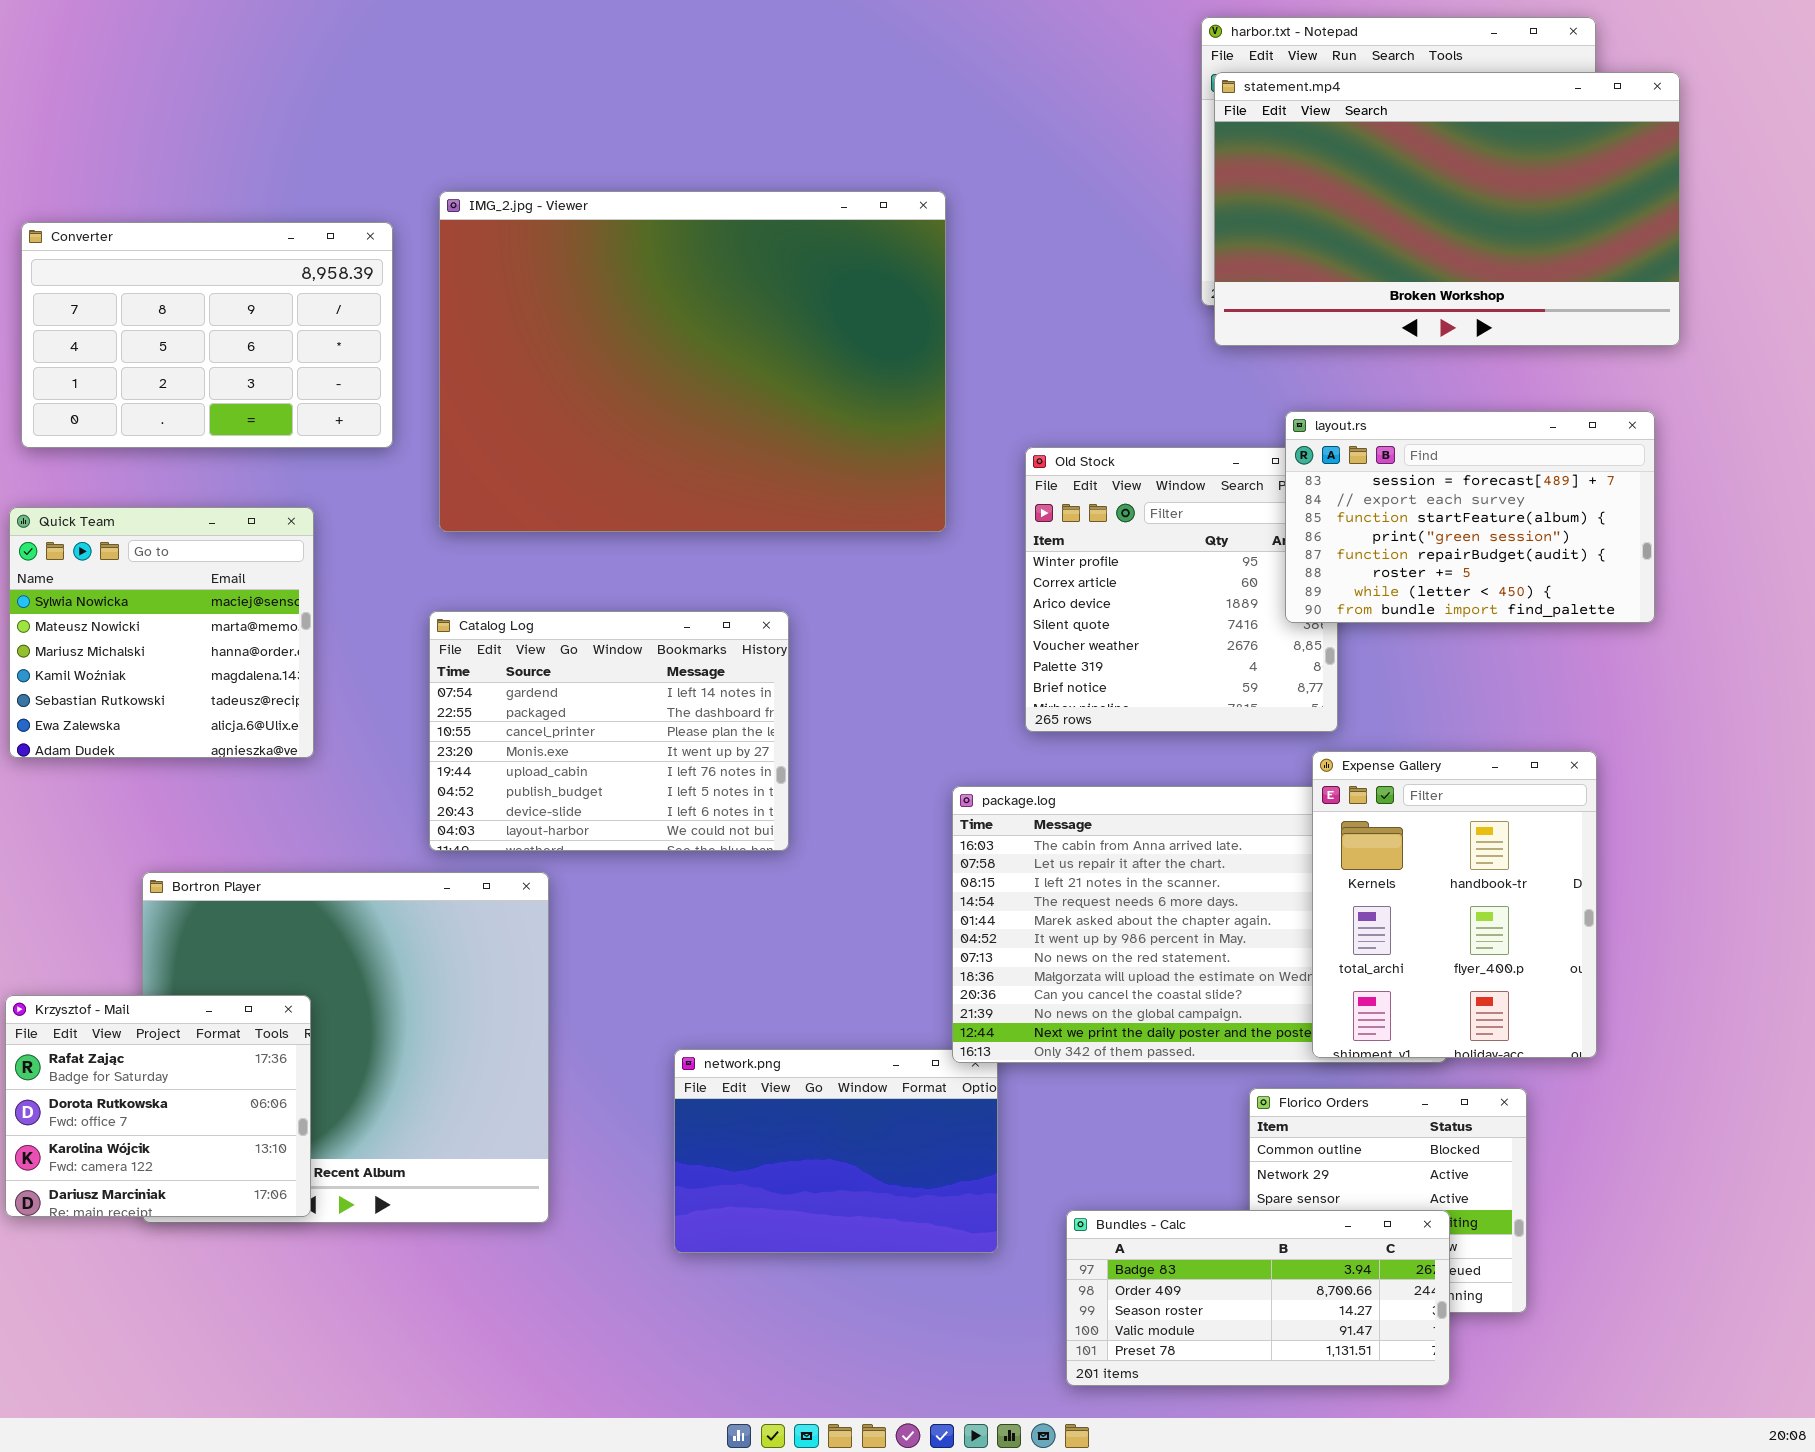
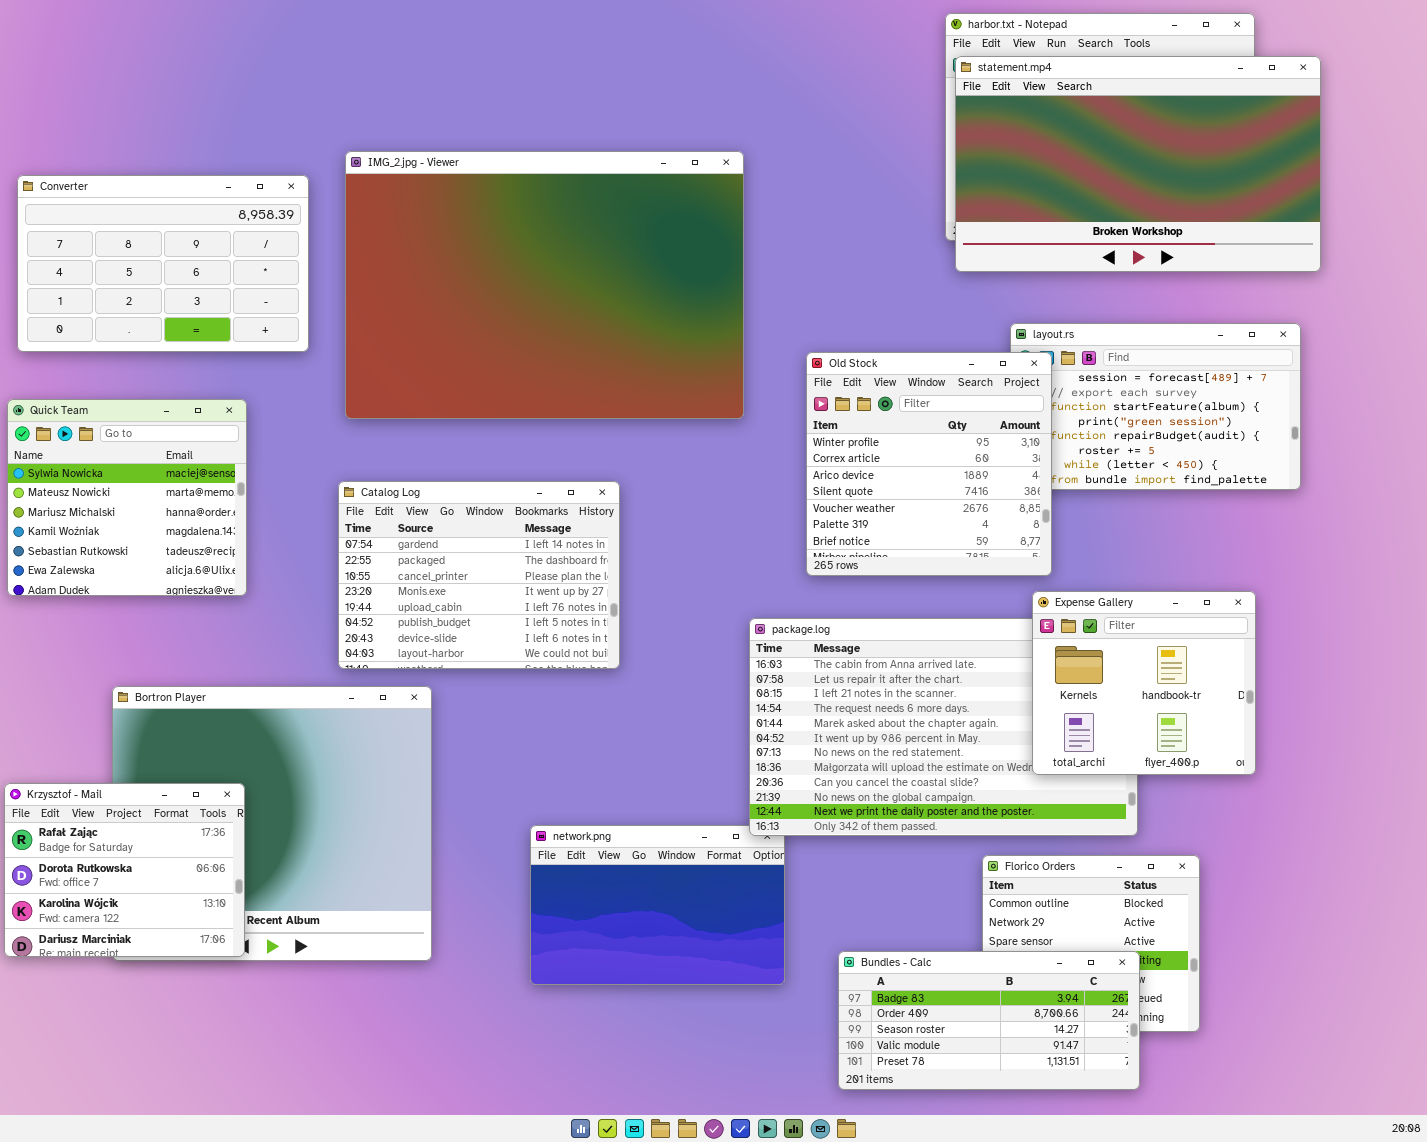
Old Stock: [1025,447,1338,732] -> [806,352,1052,576], raised
Expense Gallery: [1312,751,1597,1058] -> [1032,591,1256,775], resized

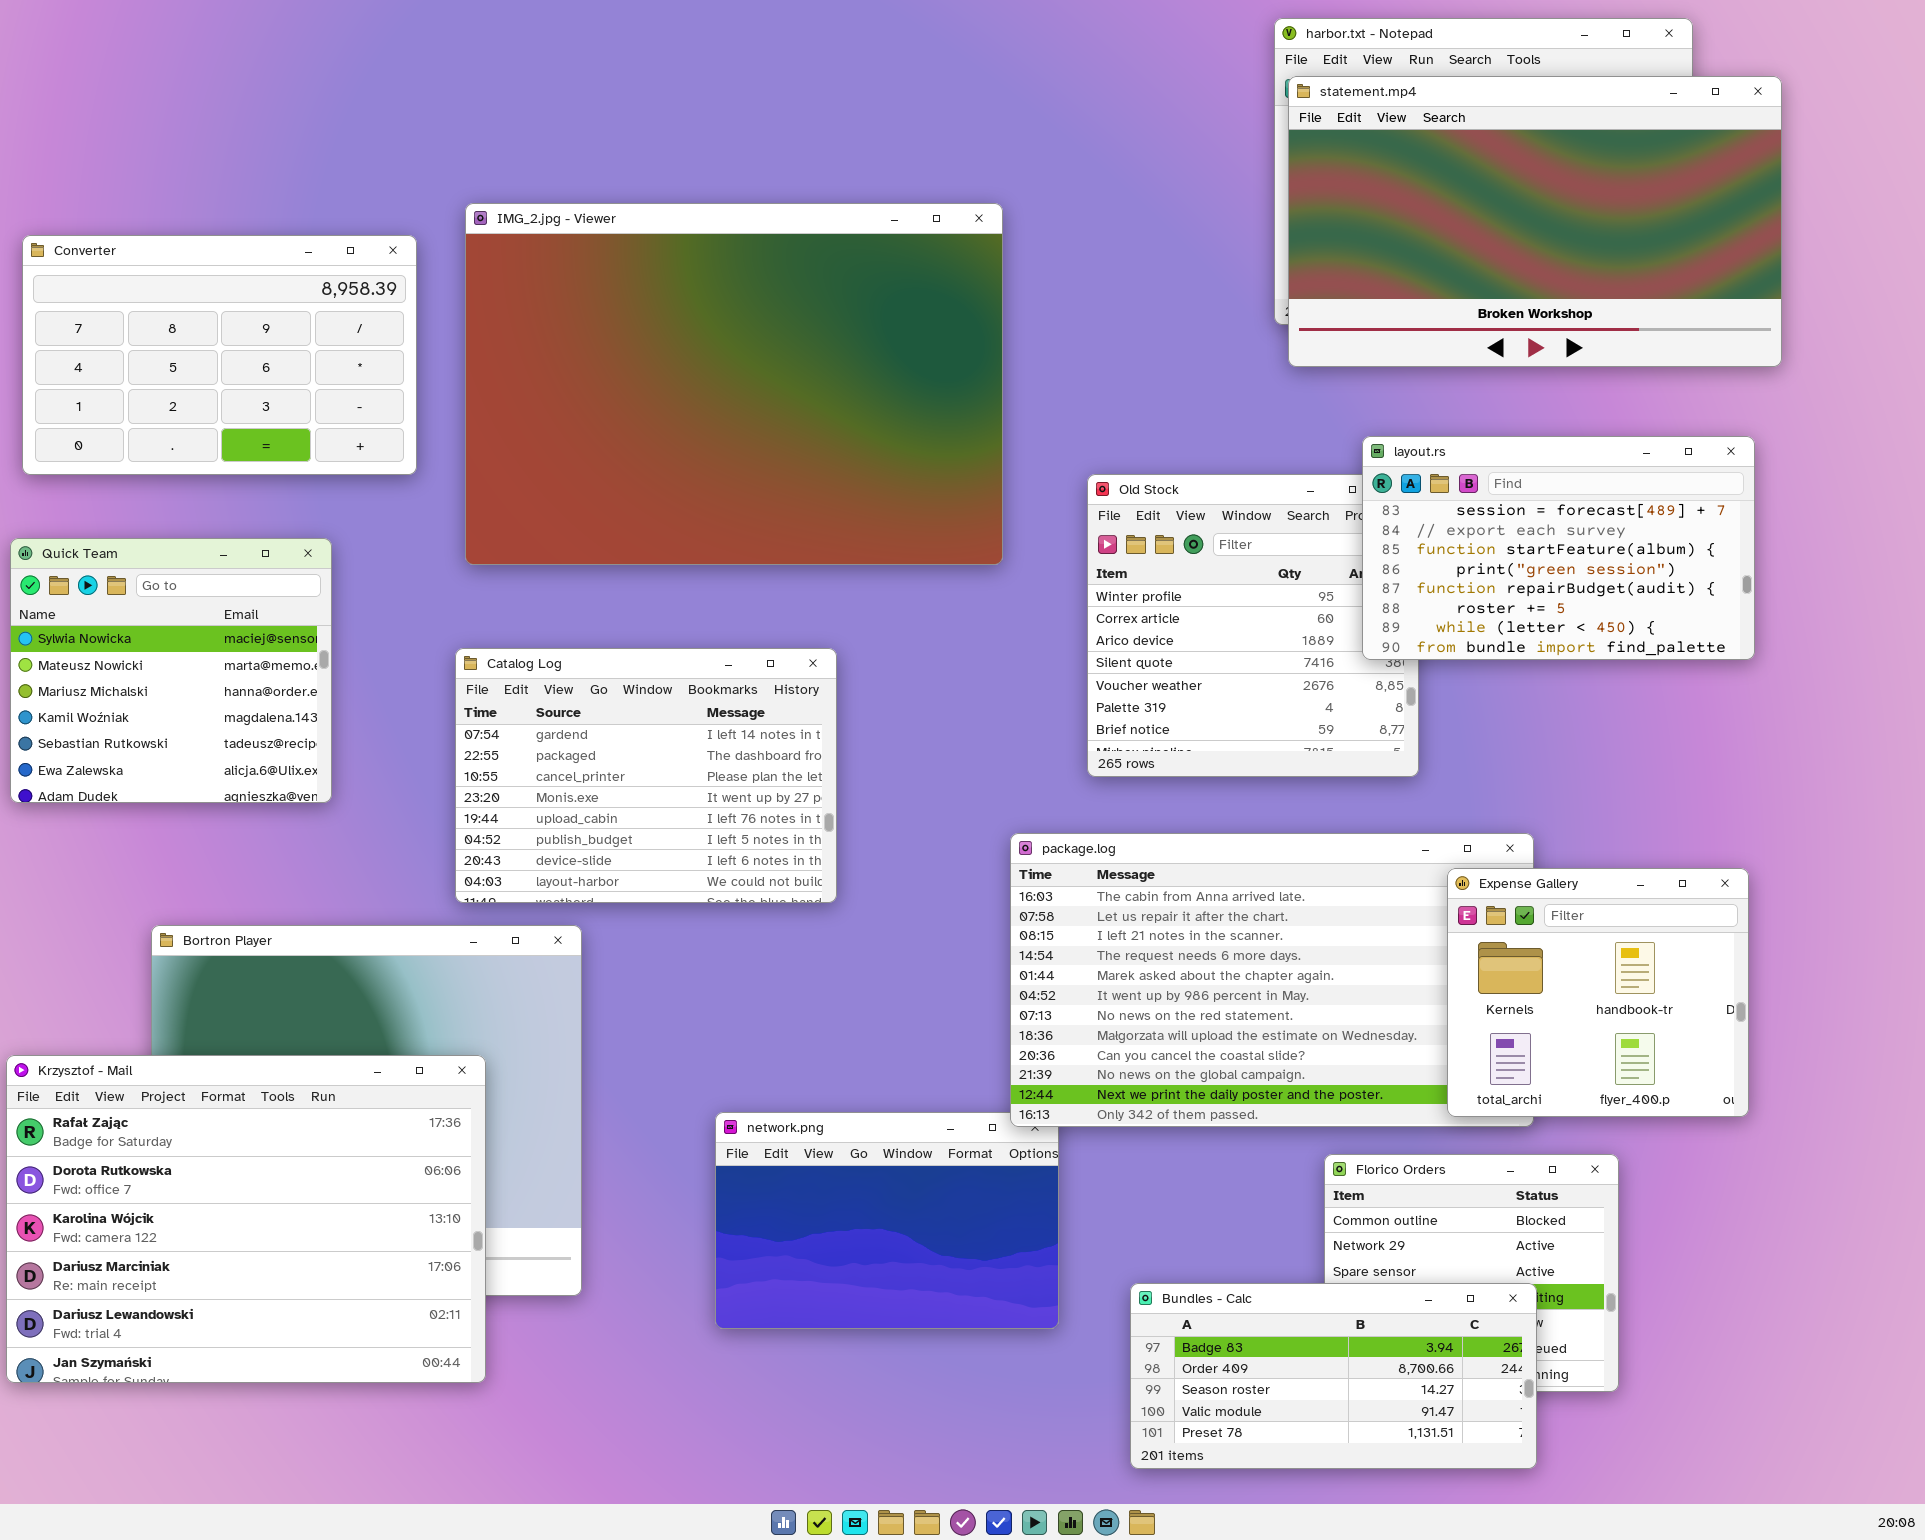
layout.rs: [1010,323,1301,490] -> [1362,436,1755,660], raised
Expense Gallery: [1032,591,1256,775] -> [1447,868,1749,1117], moved
Krzysztof - Mail: [4,783,245,957] -> [6,1055,486,1383], resized

